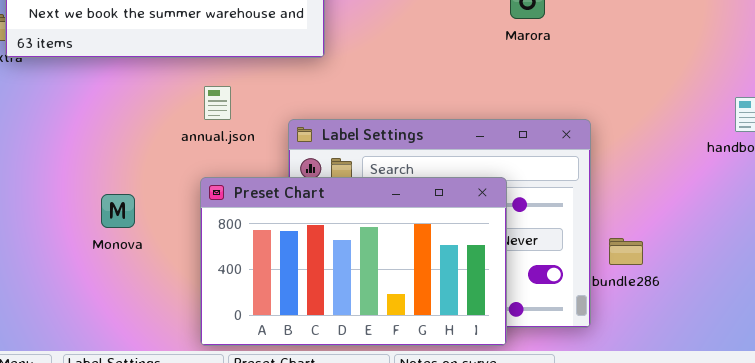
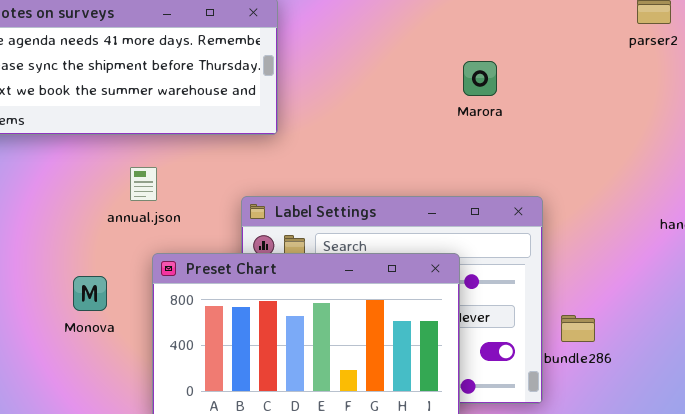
annual.json: [204,86,231,120] -> [130,167,157,201], moved
Monova: [101,194,135,228] -> [73,276,107,311], moved

